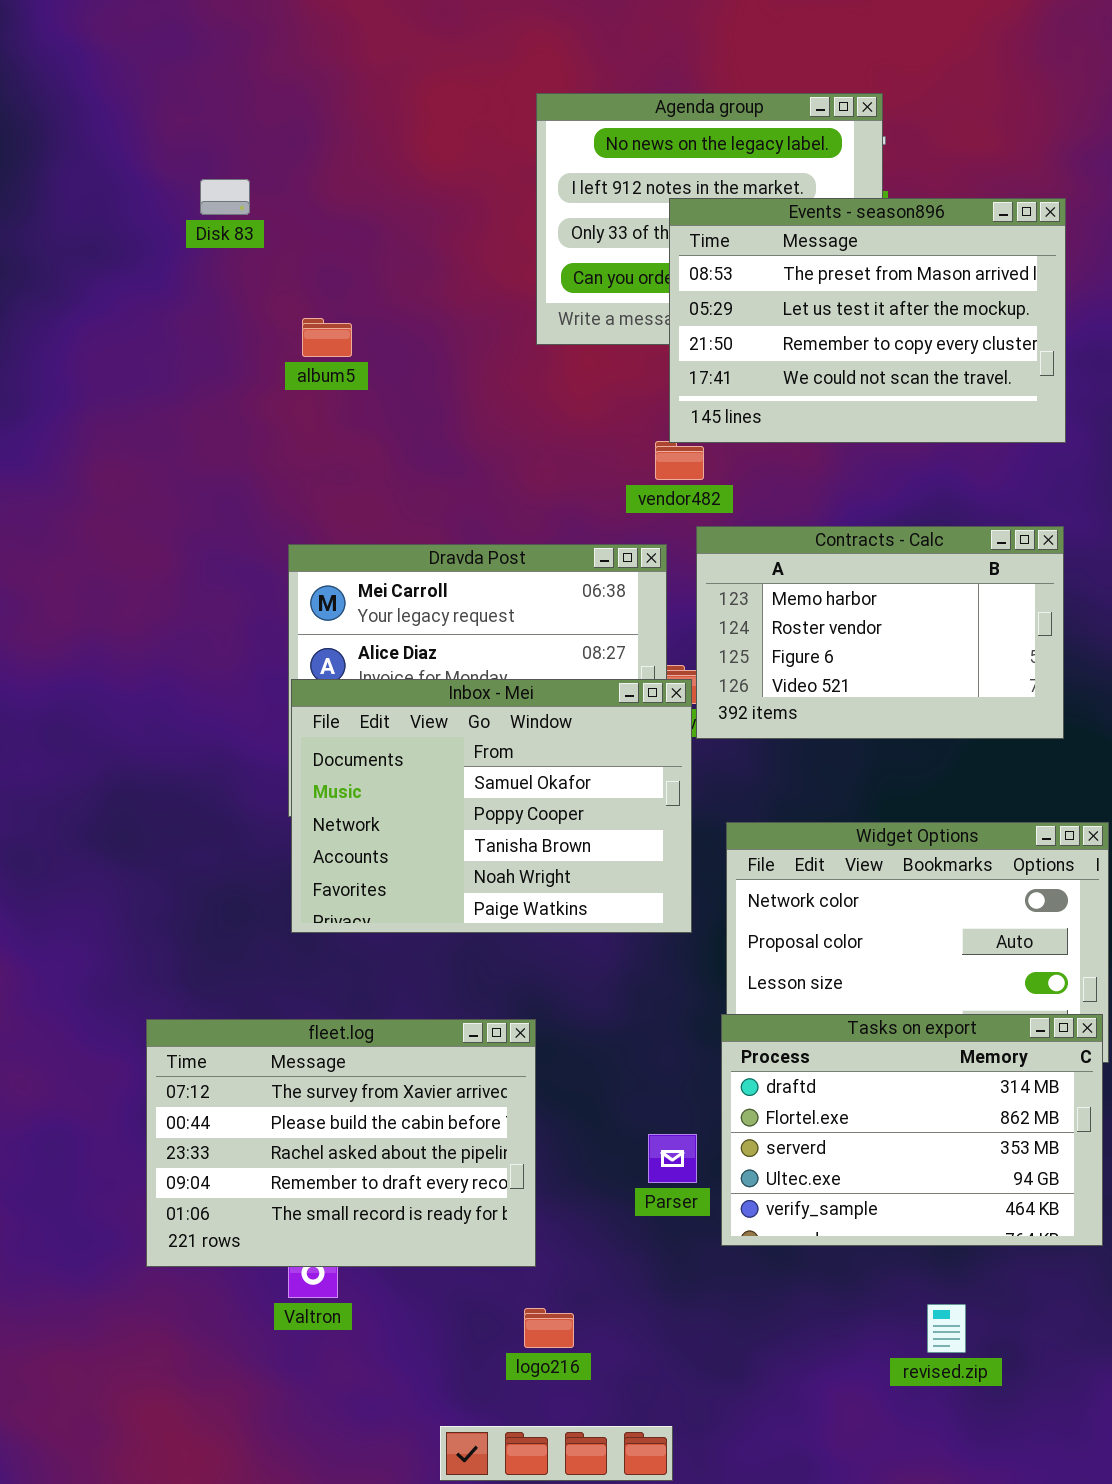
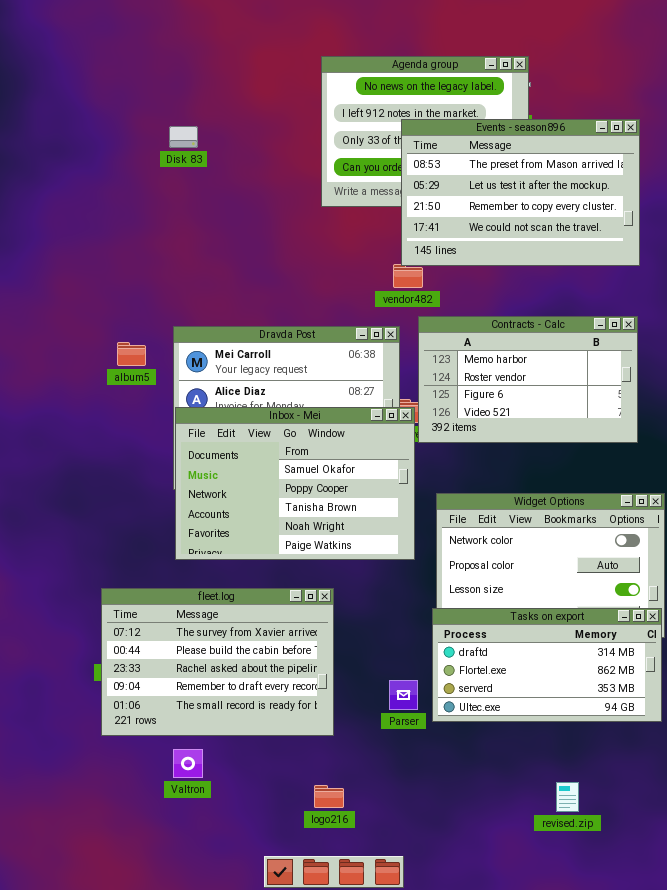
Disk 83: [200,179,250,215] -> [169,126,198,148], moved
album5: [302,318,352,357] -> [117,342,146,366], moved
Tasks on export: [721,1014,1103,1246] -> [432,608,662,722], resized
fleet.log: [146,1019,536,1267] -> [101,588,334,736], moved

